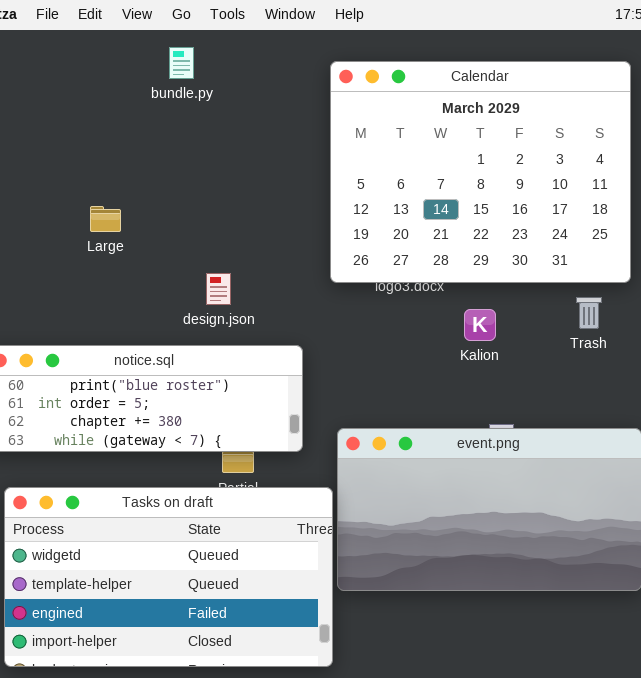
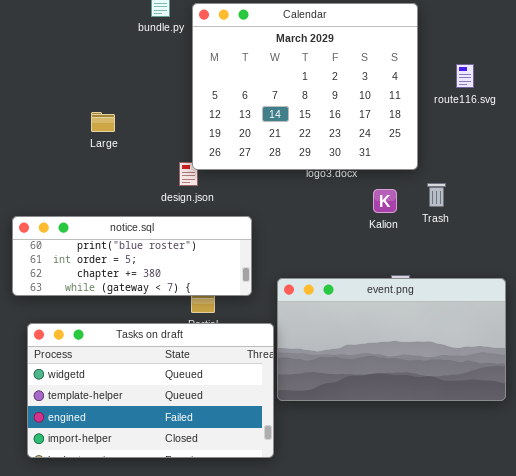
Calendar: [330,61,631,283] -> [192,3,418,170], moved
Trash: [576,297,602,329] -> [427,183,446,207], moved

